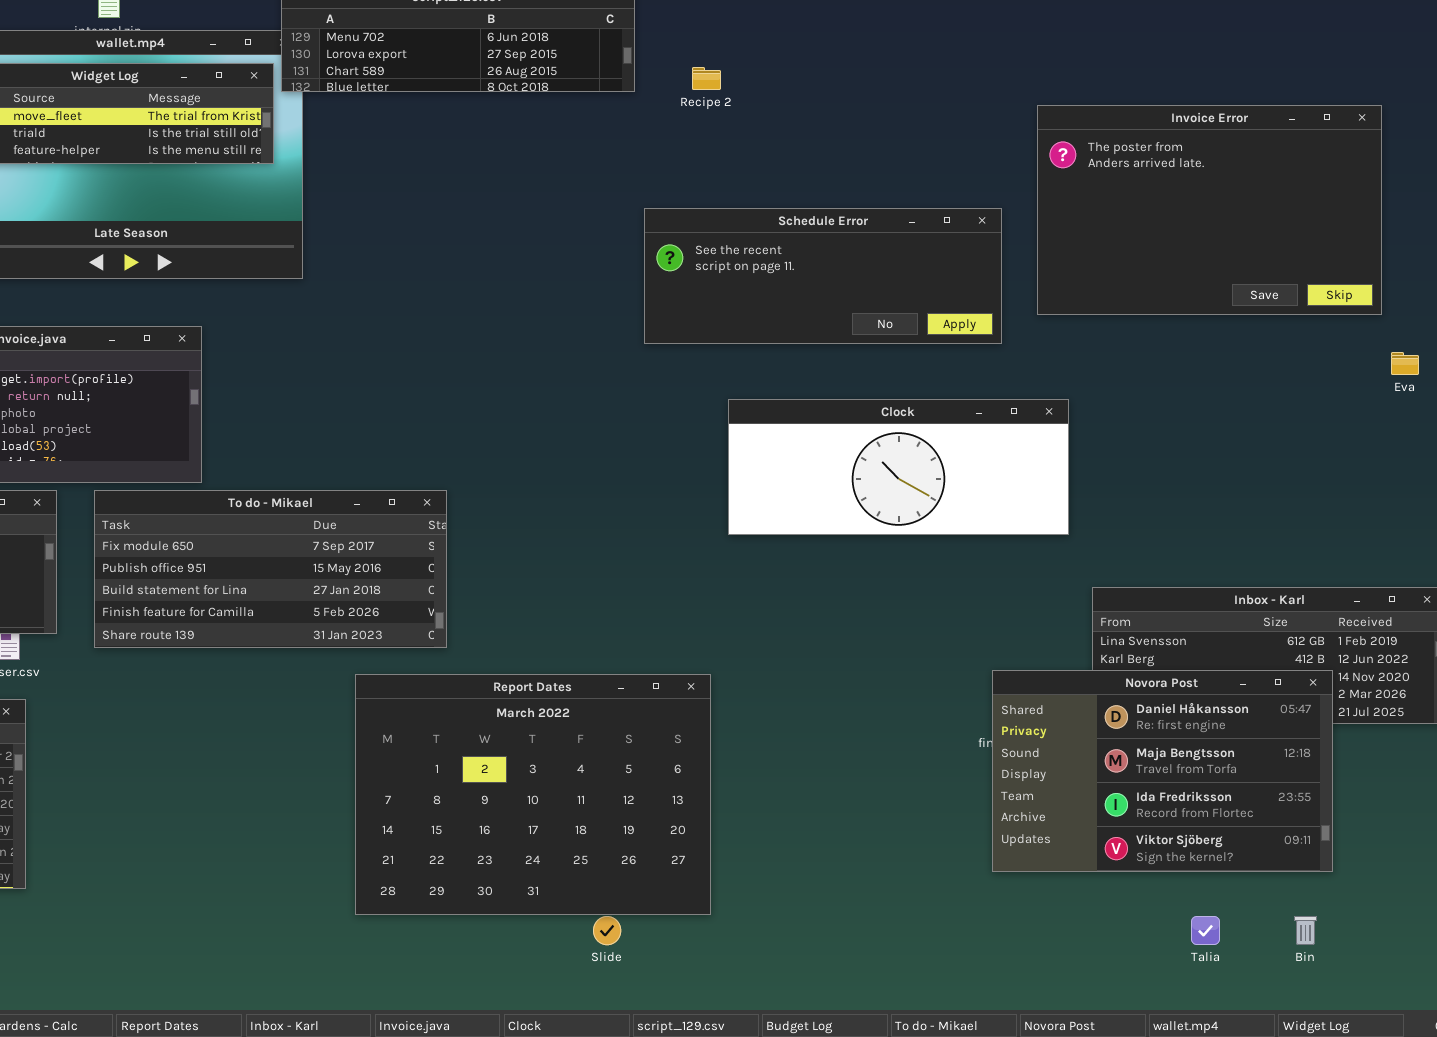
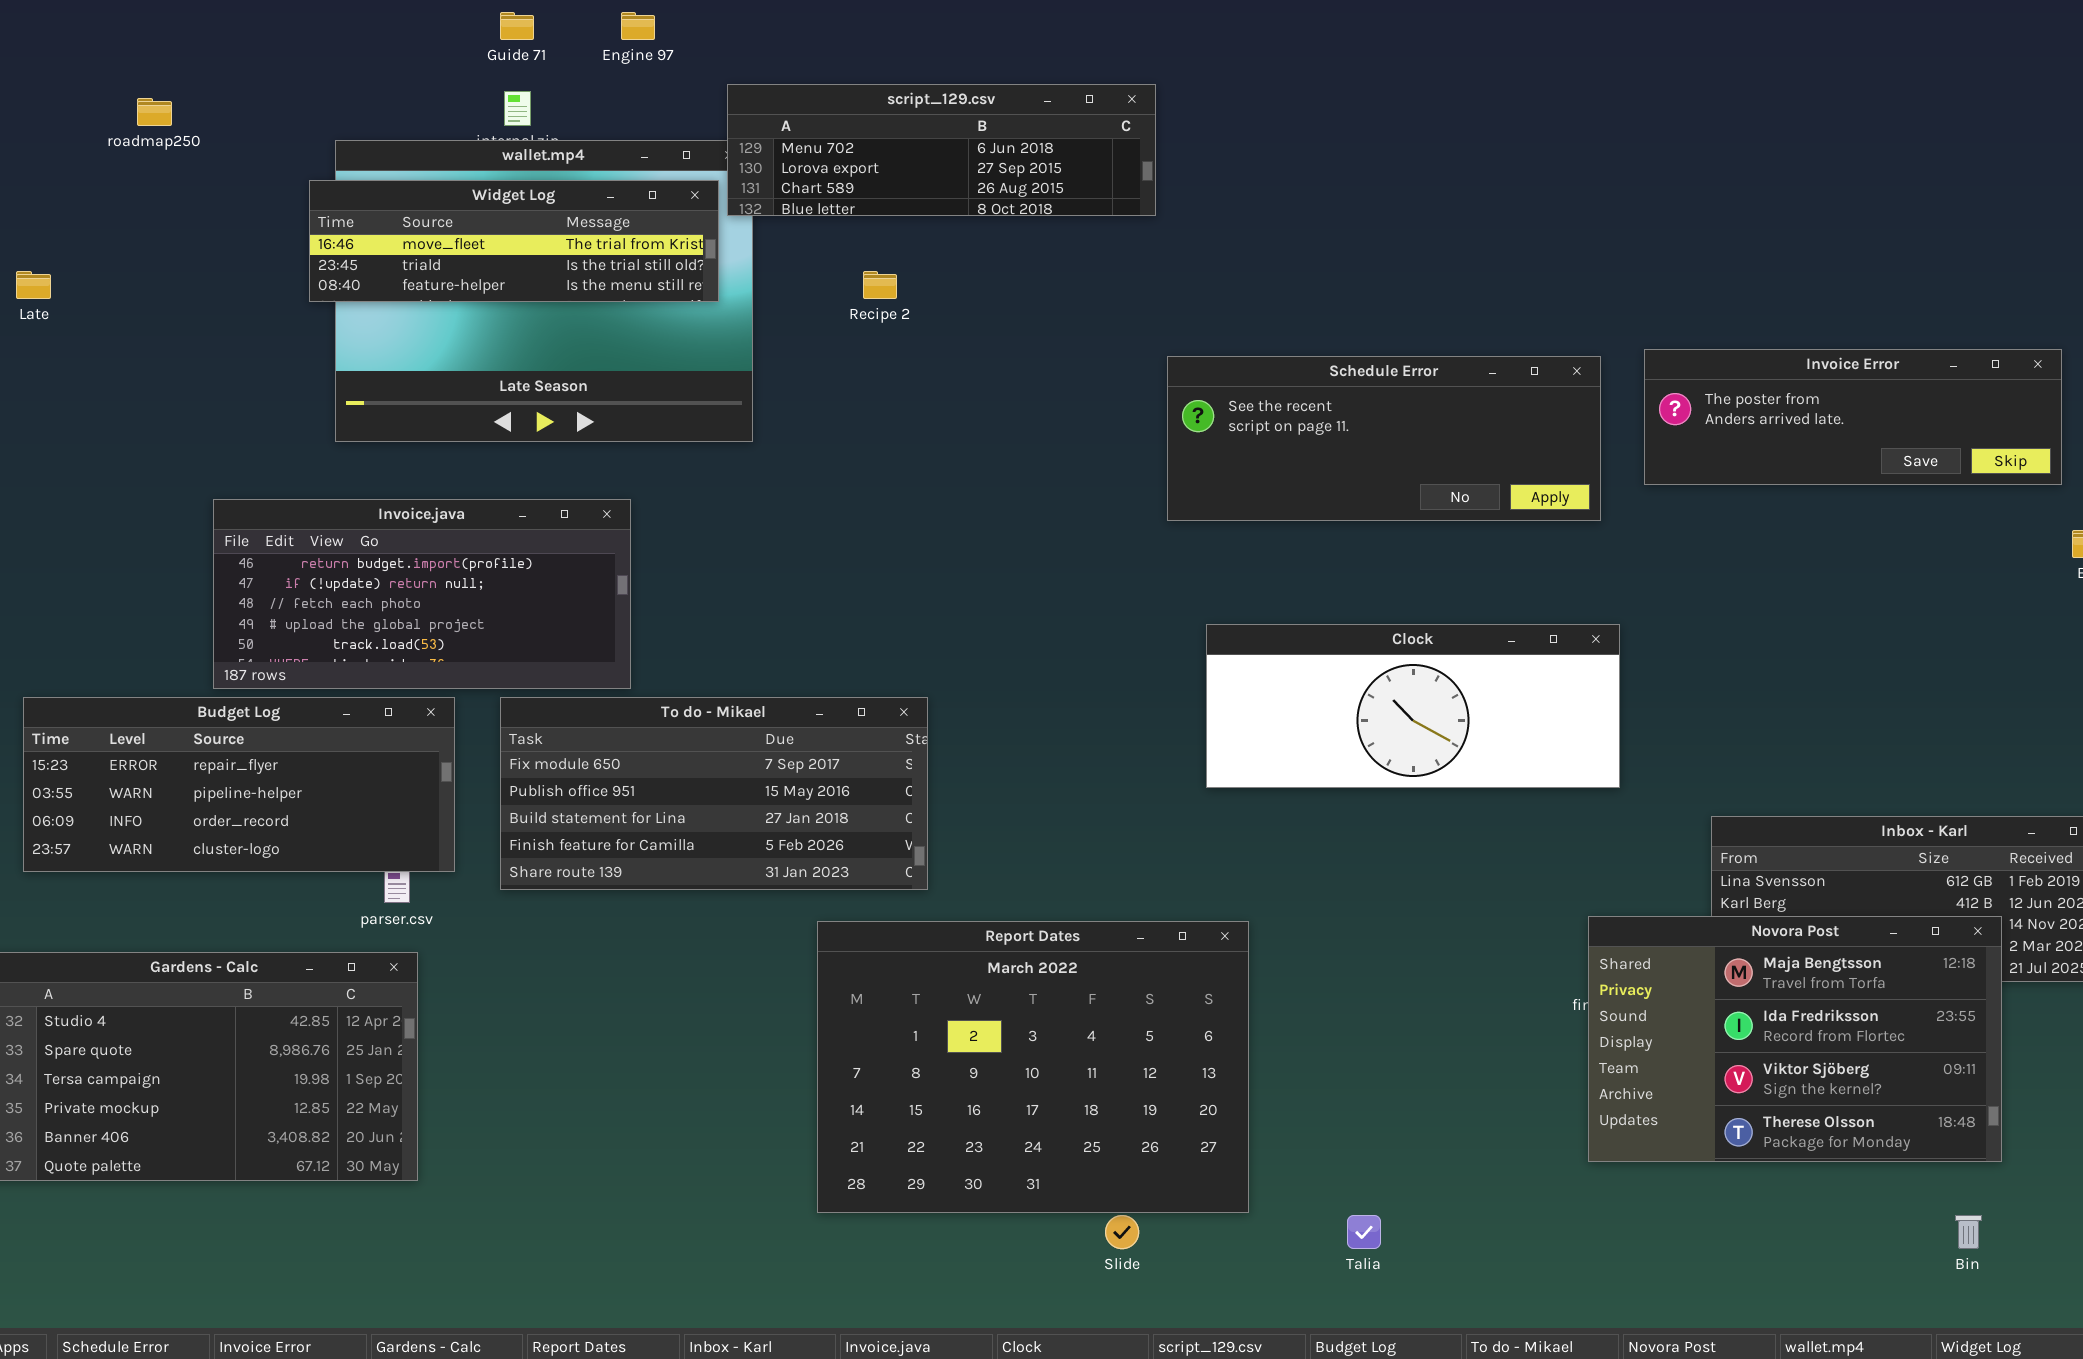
Recipe 2: [692,67,721,90] -> [863,271,897,299], moved
Invoice Error: [1037,105,1382,315] -> [1644,349,2062,485], resized
Clock: [728,399,1069,535] -> [1206,624,1620,788], moved
Novora Post: [992,670,1333,872] -> [1588,916,2002,1162], scrolled down 1 row
Talia: [1191,916,1220,945] -> [1347,1215,1381,1249], moved

